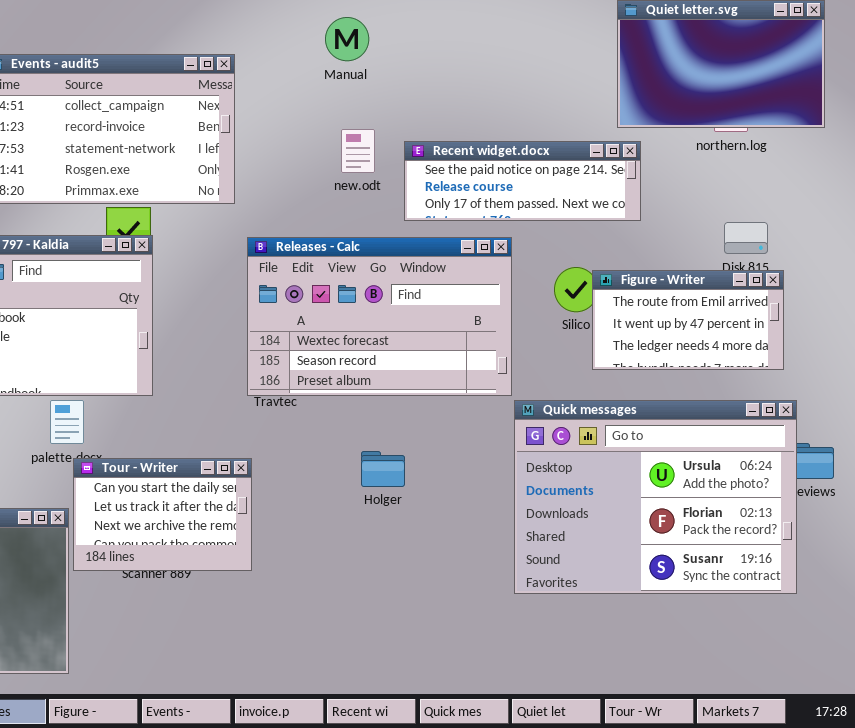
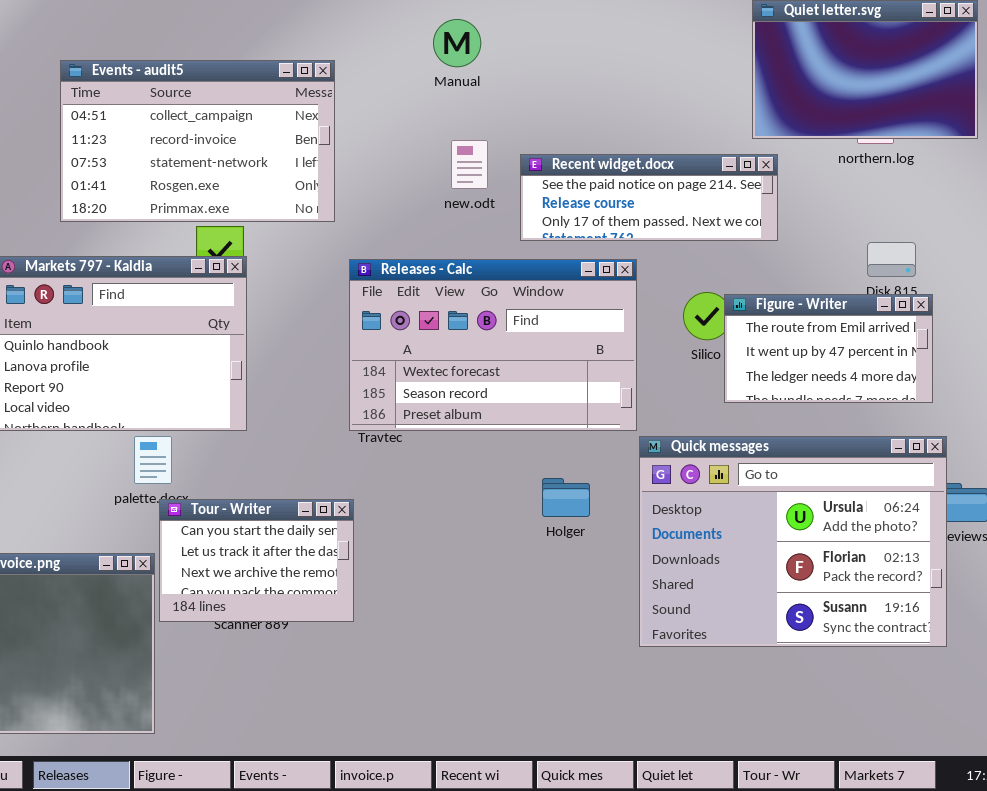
Holger: [361,451,405,487] -> [542,478,590,517], moved

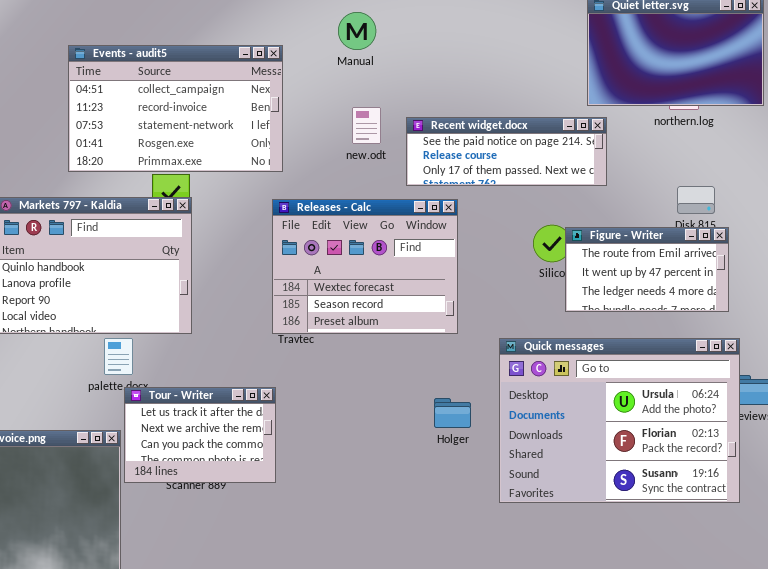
Events - audit5: [60,60,335,222] -> [68,45,283,172], moved
Releases - Calc: [349,259,637,431] -> [272,199,458,334], resized
Holger: [542,478,590,517] -> [434,398,471,428], moved
Tour - Writer: [159,499,354,622] -> [124,387,276,483], scrolled down 1 row

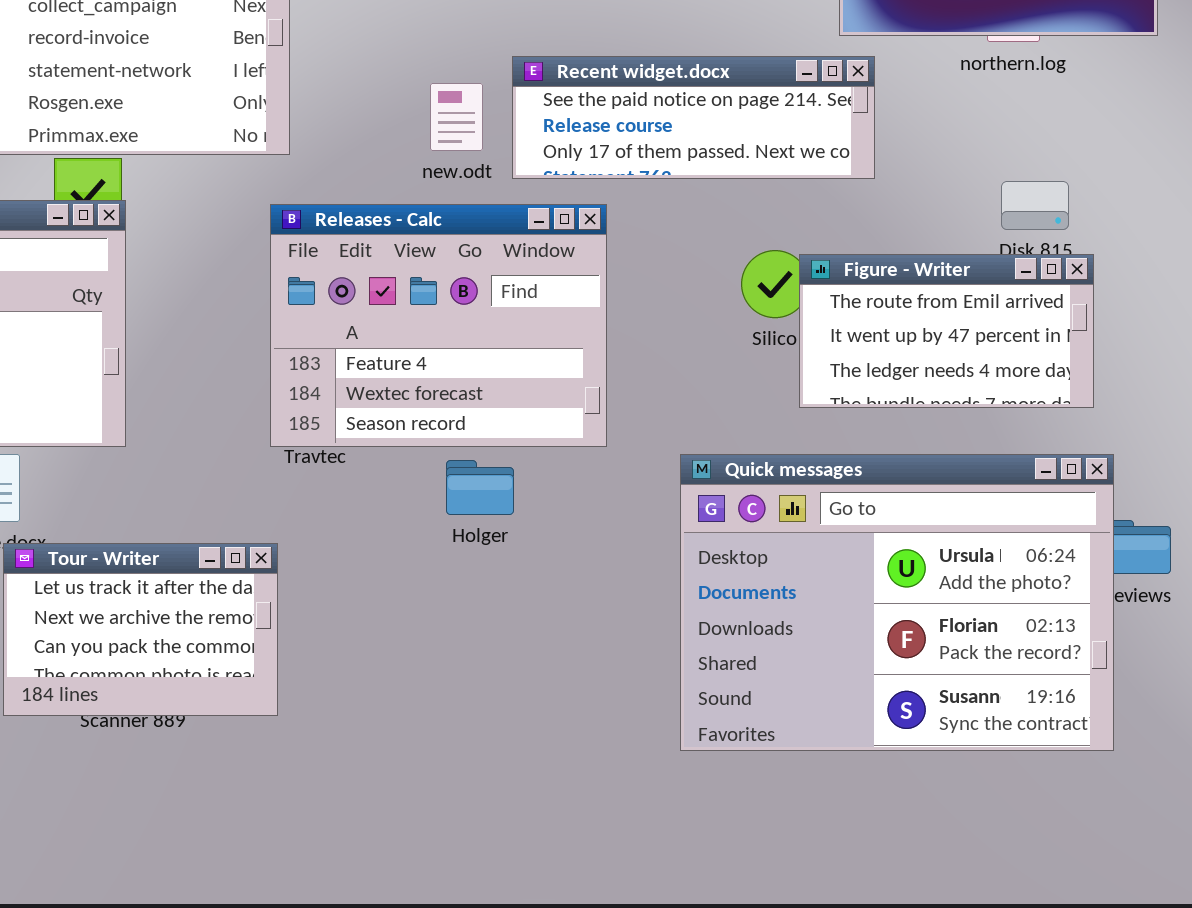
new.odt: [352,107,381,144] -> [430,83,483,151], moved
Releases - Calc: [272,199,458,334] -> [270,204,607,447], scrolled up 1 row
Holger: [434,398,471,428] -> [446,460,514,515], moved

